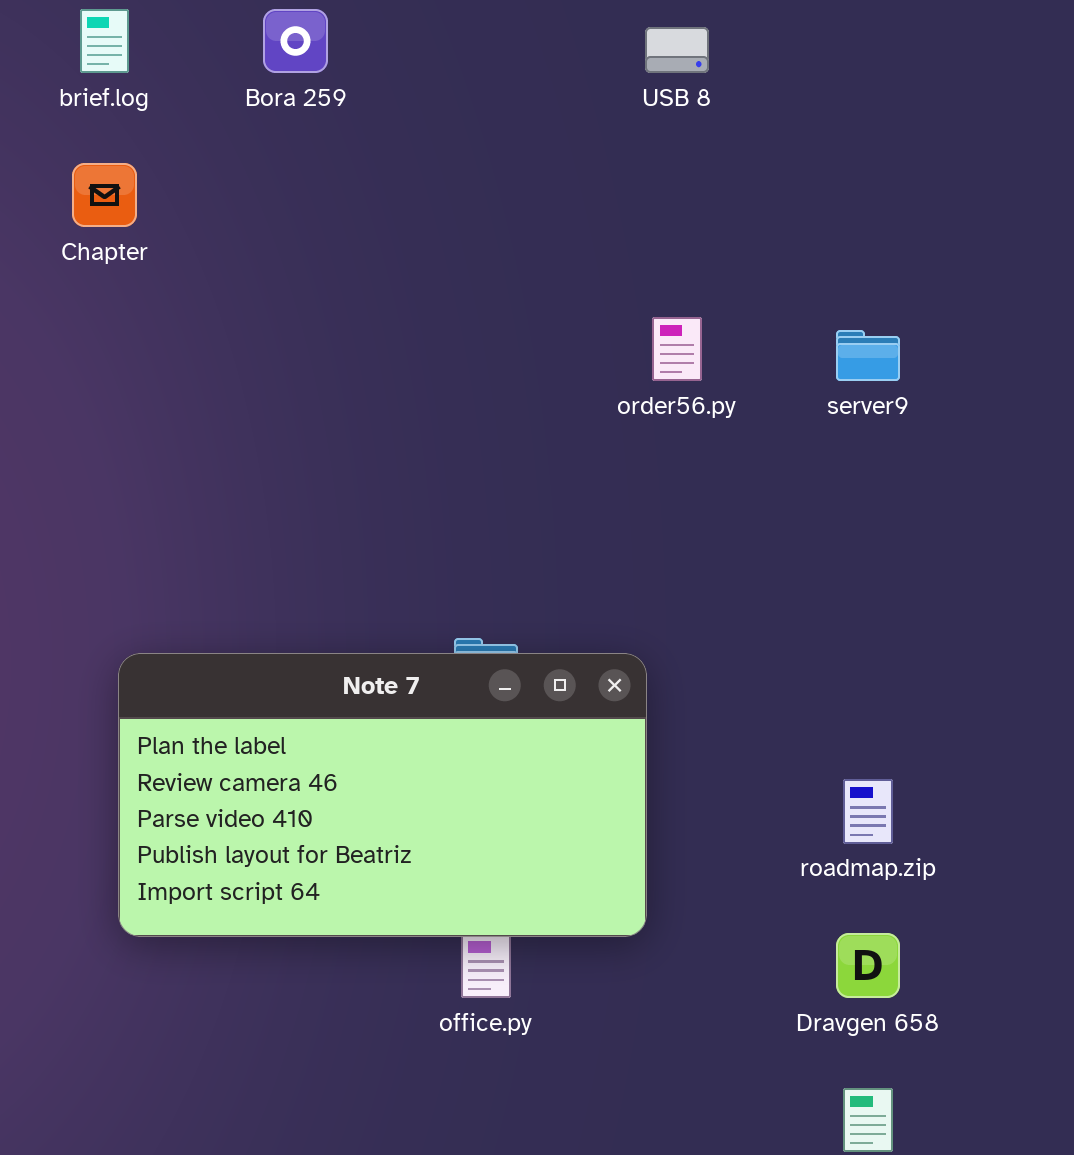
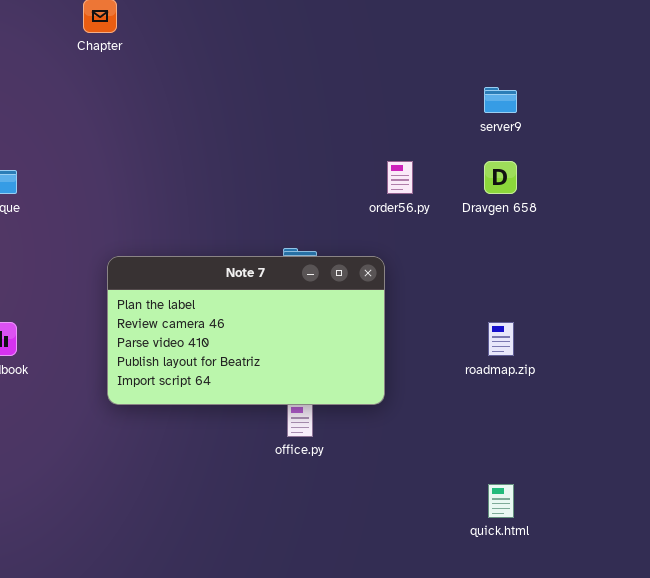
order56.py: [652,317,702,381] -> [387,161,413,194], moved
Dravgen 658: [836,933,900,998] -> [484,161,517,194], moved

